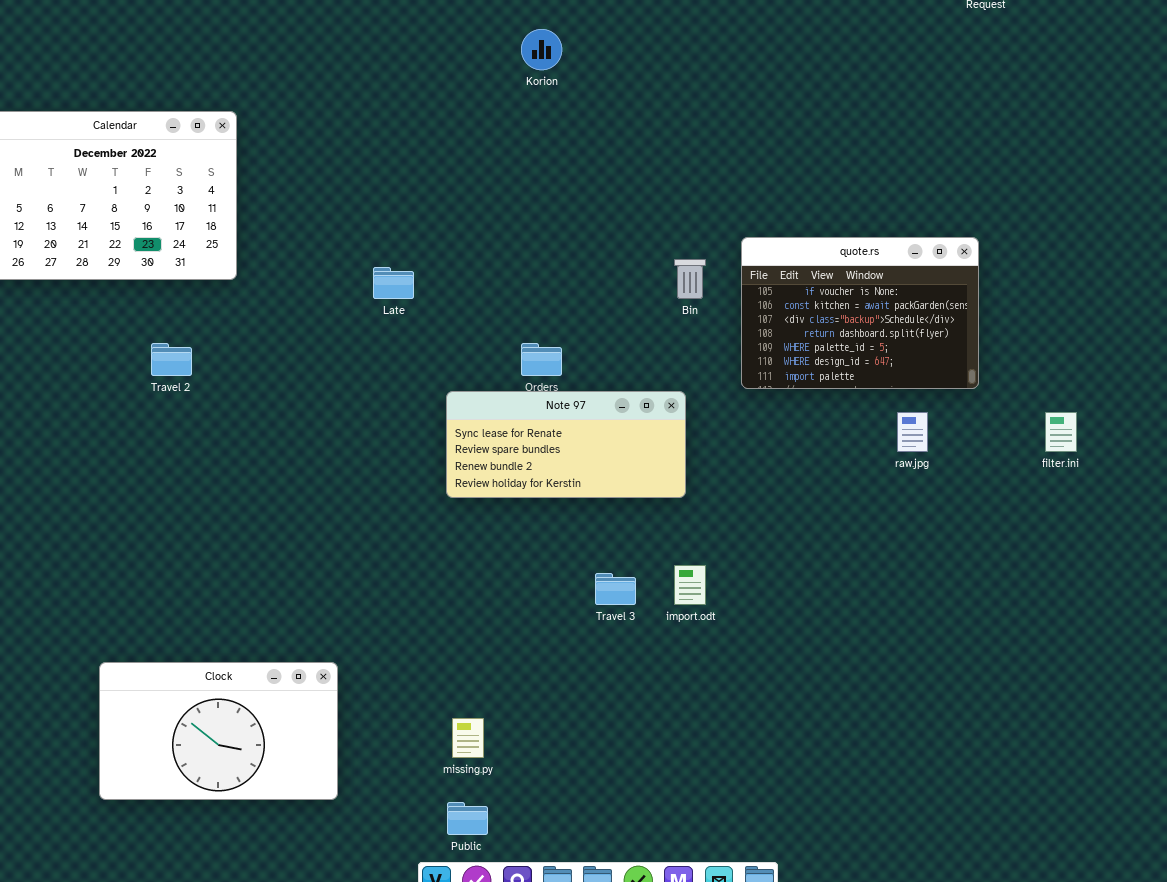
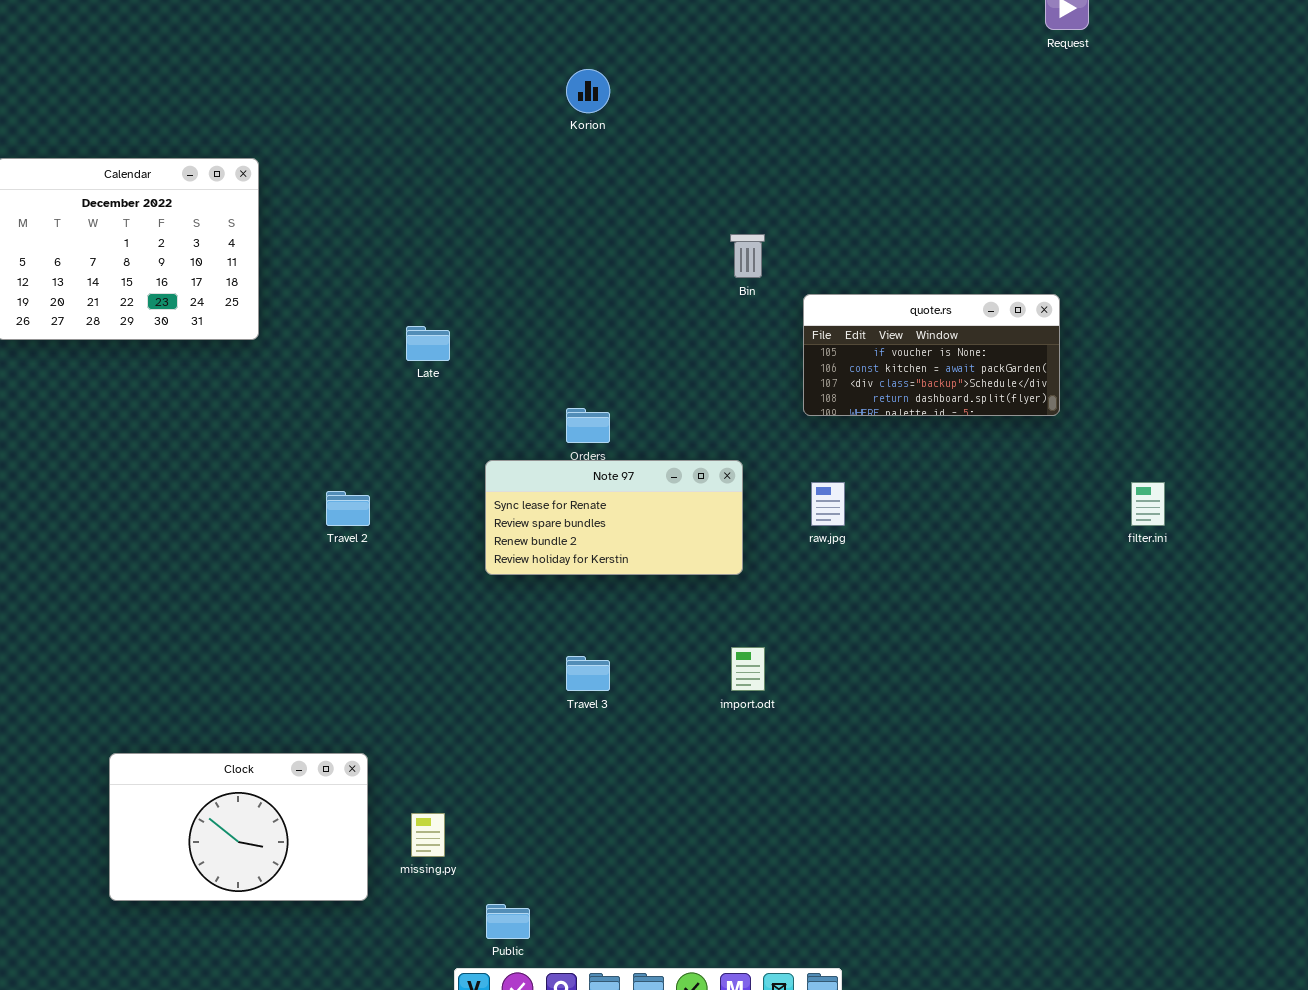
quote.rs: [741,237,979,389] -> [803,294,1060,416], resized
Bin: [674,259,706,299] -> [730,234,765,278], moved
Travel 2: [151,343,192,376] -> [326,491,370,526], moved
raw.jpg: [897,412,928,452] -> [811,482,845,526], moved
Travel 3: [595,573,636,605] -> [566,656,610,691], moved
missing.py: [452,718,484,758] -> [411,813,445,857], moved

